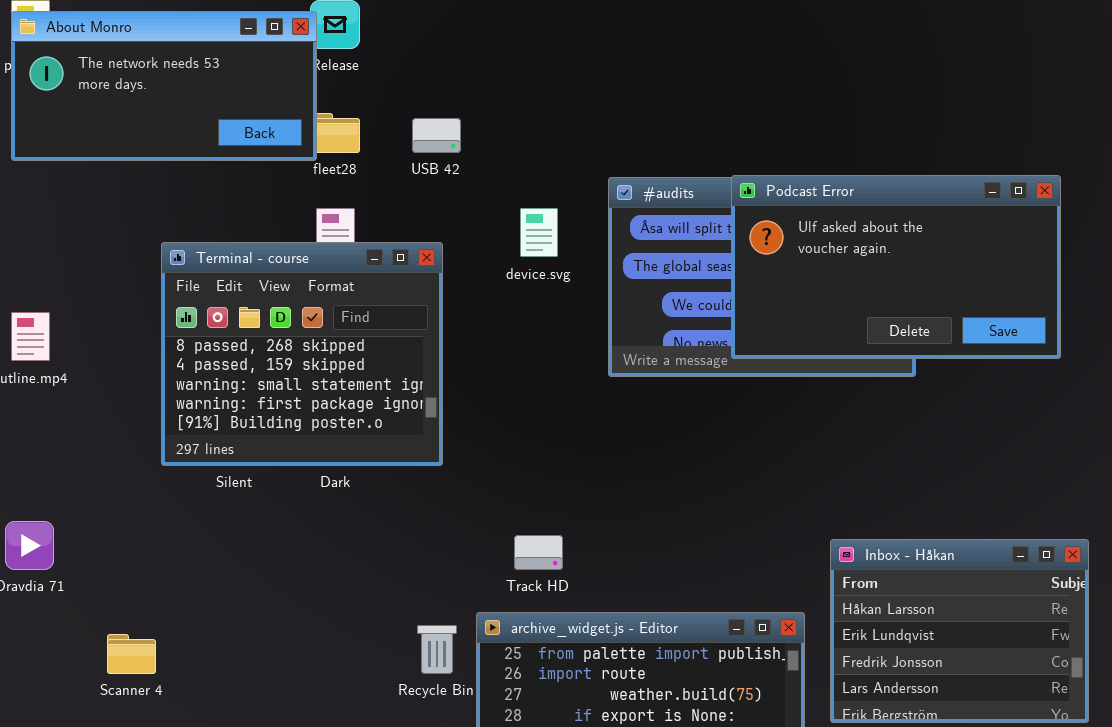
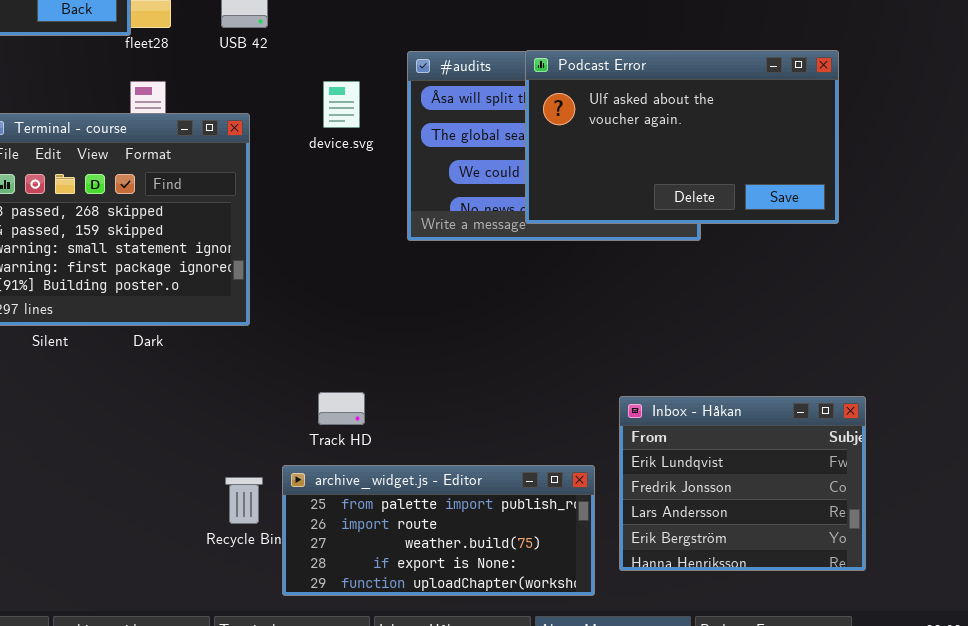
Inbox - Håkan: [830,539,1089,723] -> [619,396,866,571], scrolled down 1 row

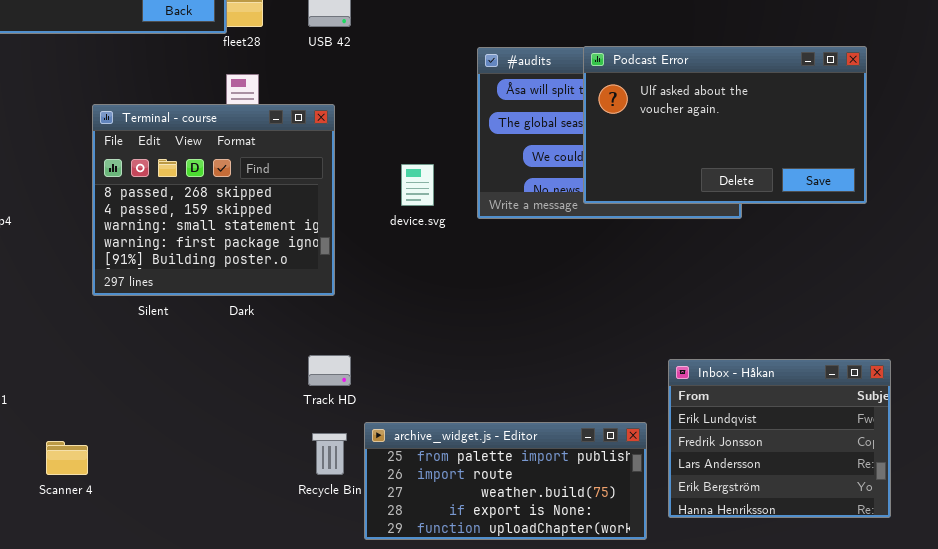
device.svg: [323,81,360,128] -> [401,164,434,206], moved
Track HD: [318,392,365,425] -> [308,355,351,386], moved

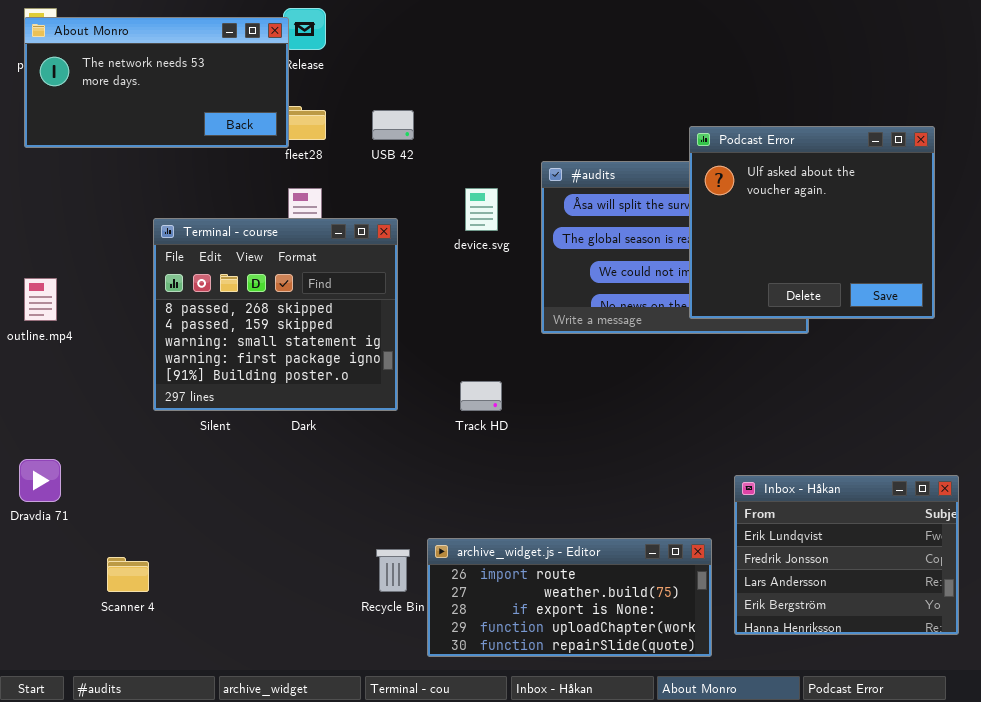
Podcast Error: [583,46,867,204] -> [689,126,935,319], resized
device.svg: [401,164,434,206] -> [465,188,498,231], moved
Track HD: [308,355,351,386] -> [460,381,502,411], moved
archive_widget.js - Editor: [364,422,647,540] -> [427,538,712,657], scrolled down 1 row

